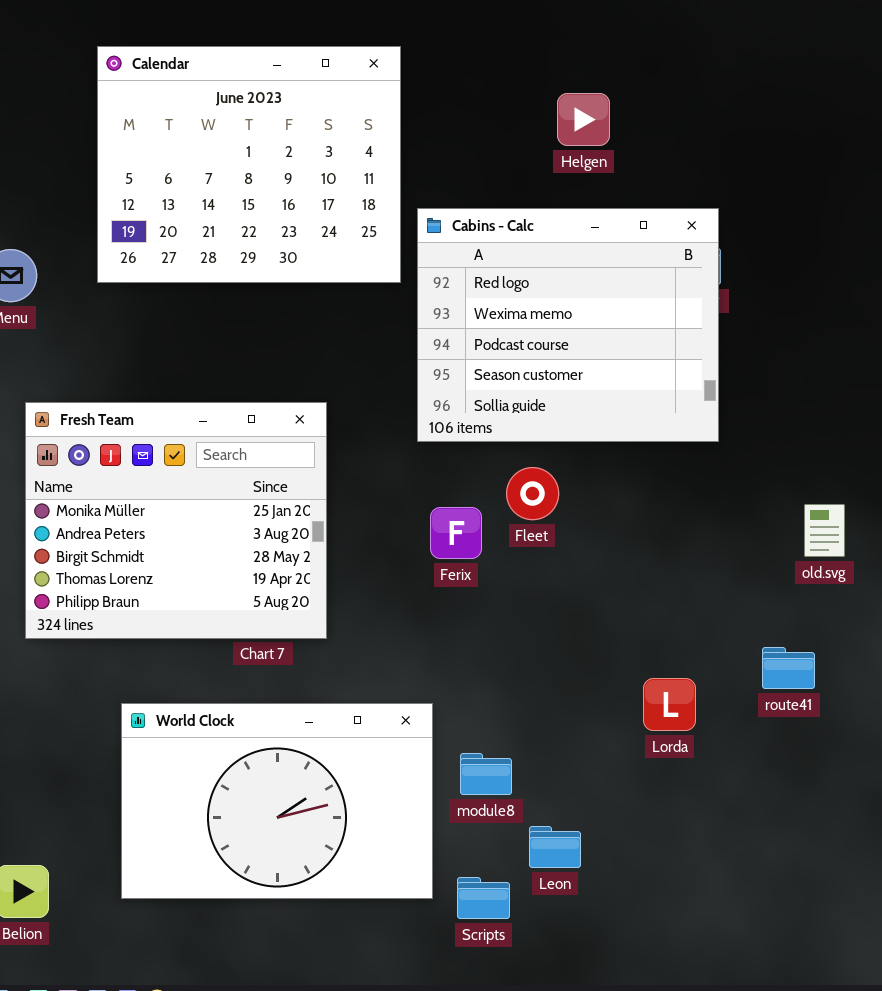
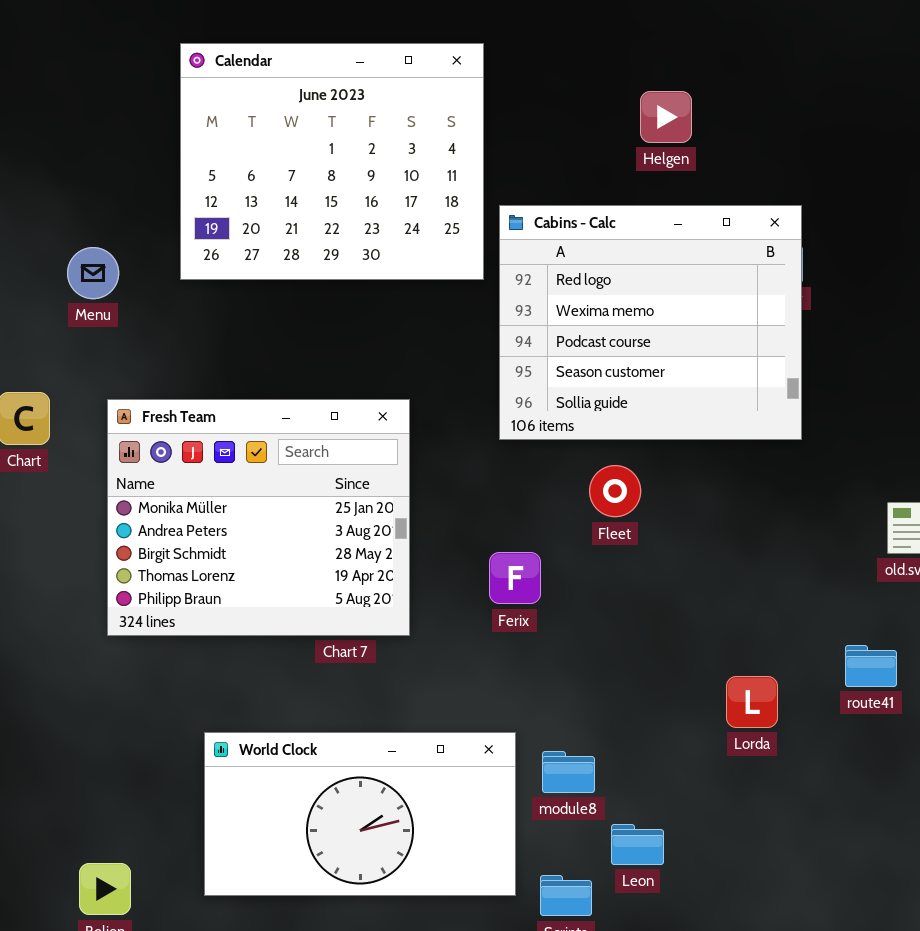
Ferix: [430,507,482,559] -> [489,552,541,604], moved
World Clock: [121,703,433,899] -> [204,732,516,896], resized

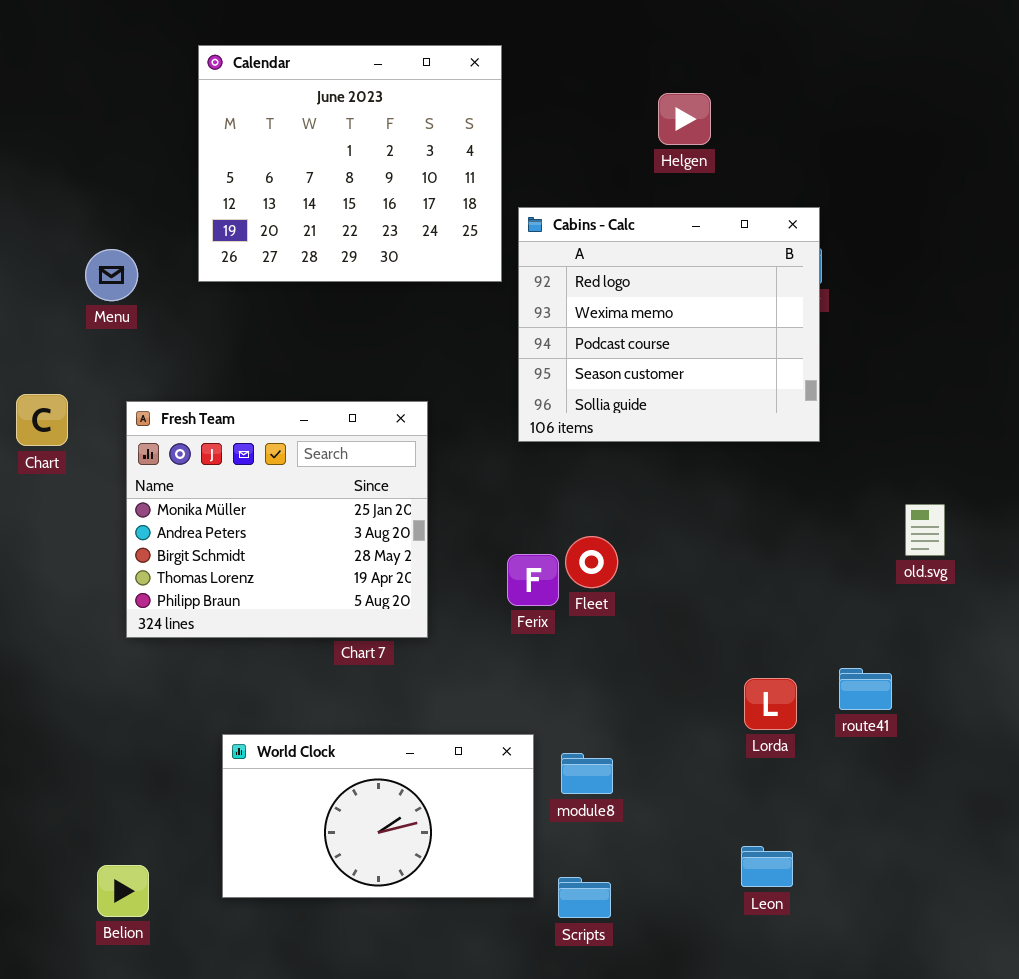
Fleet: [589,465,641,517] -> [565,536,618,588], moved
route41: [845,645,897,687] -> [839,668,892,710], moved
Leon: [611,824,664,865] -> [741,846,793,887], moved

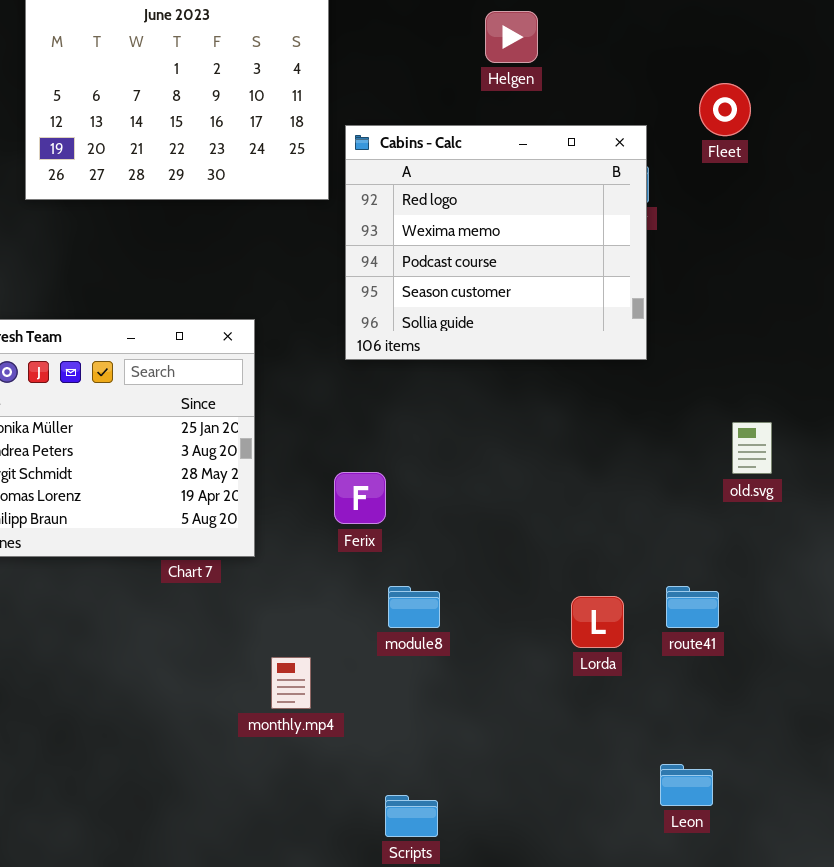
Fleet: [565,536,618,588] -> [699,83,751,136], moved
World Clock: [222,734,534,898] -> none, closed
module8: [561,753,613,794] -> [388,586,440,628], moved
Leon: [741,846,793,887] -> [660,764,713,806], moved

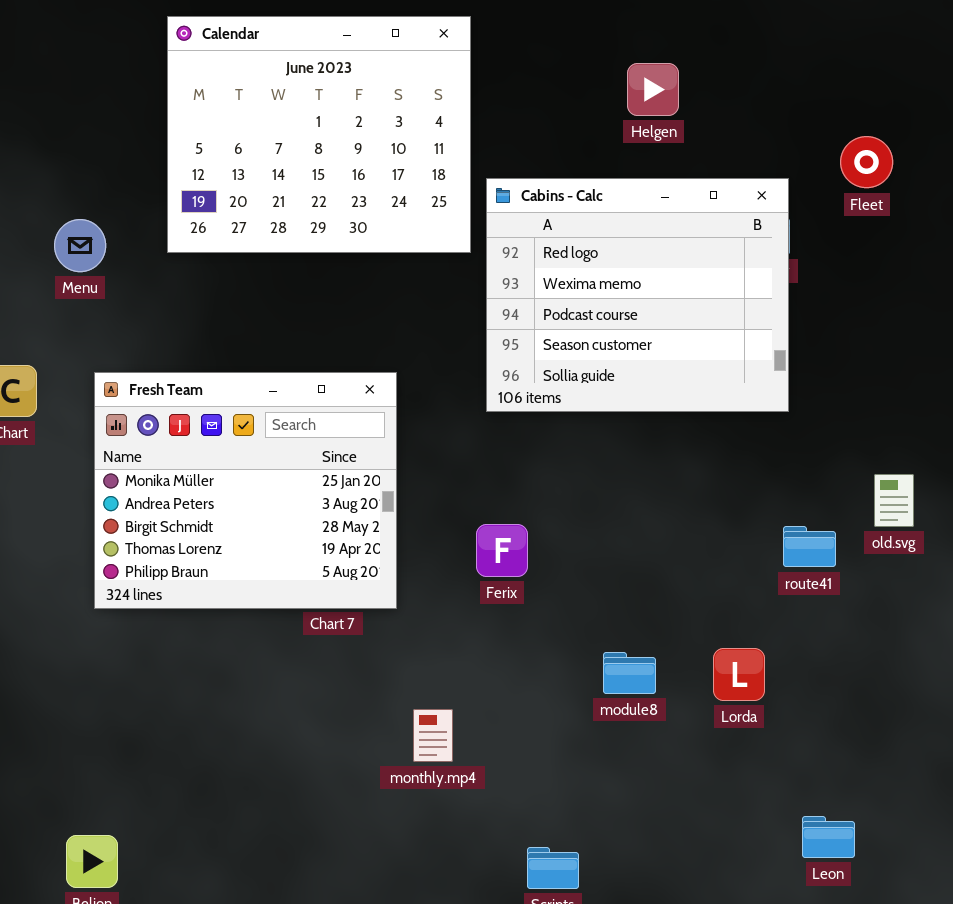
module8: [388,586,440,628] -> [603,652,656,694], moved
route41: [666,586,719,628] -> [783,526,836,567], moved

